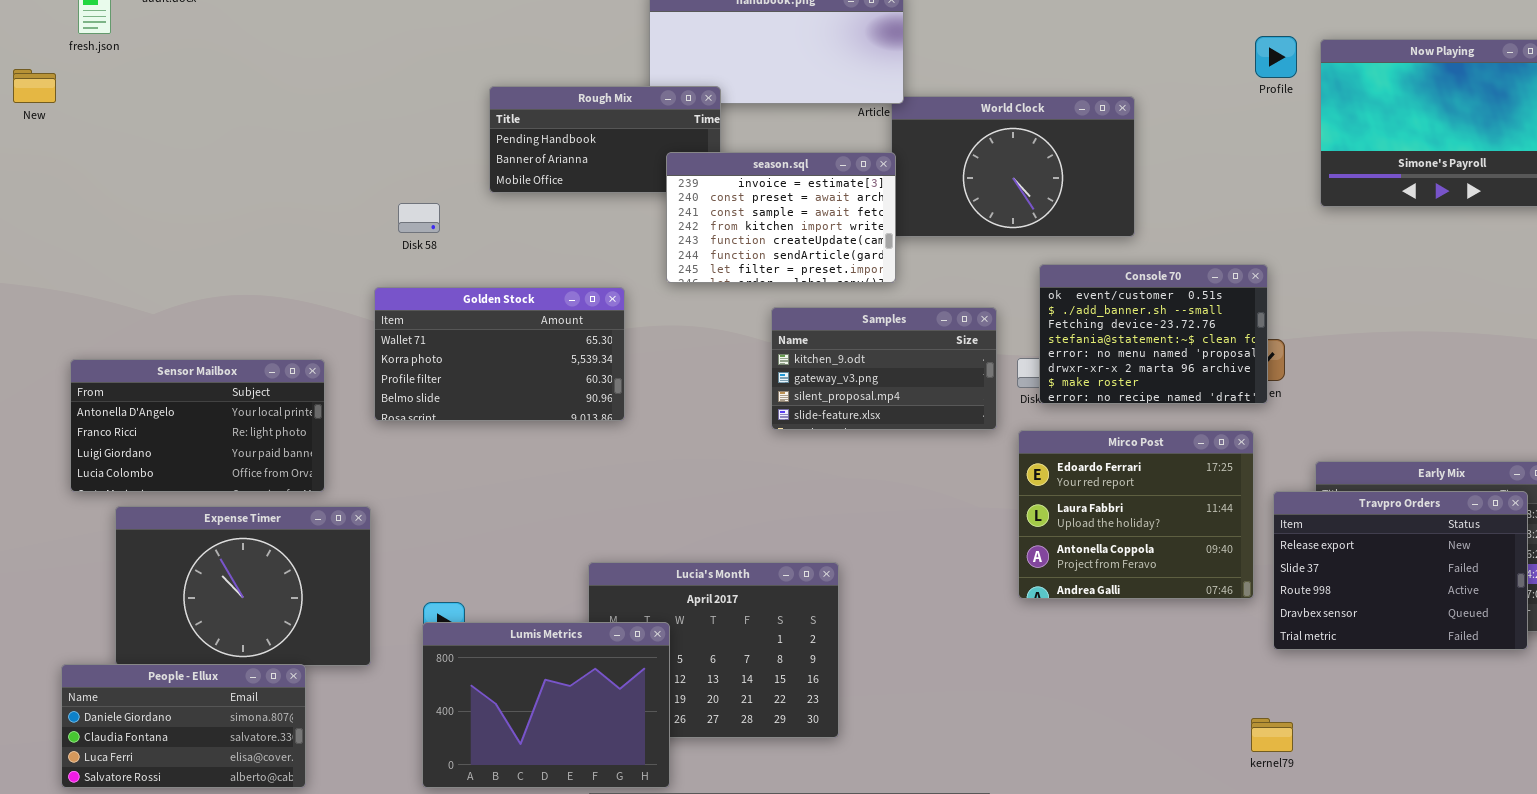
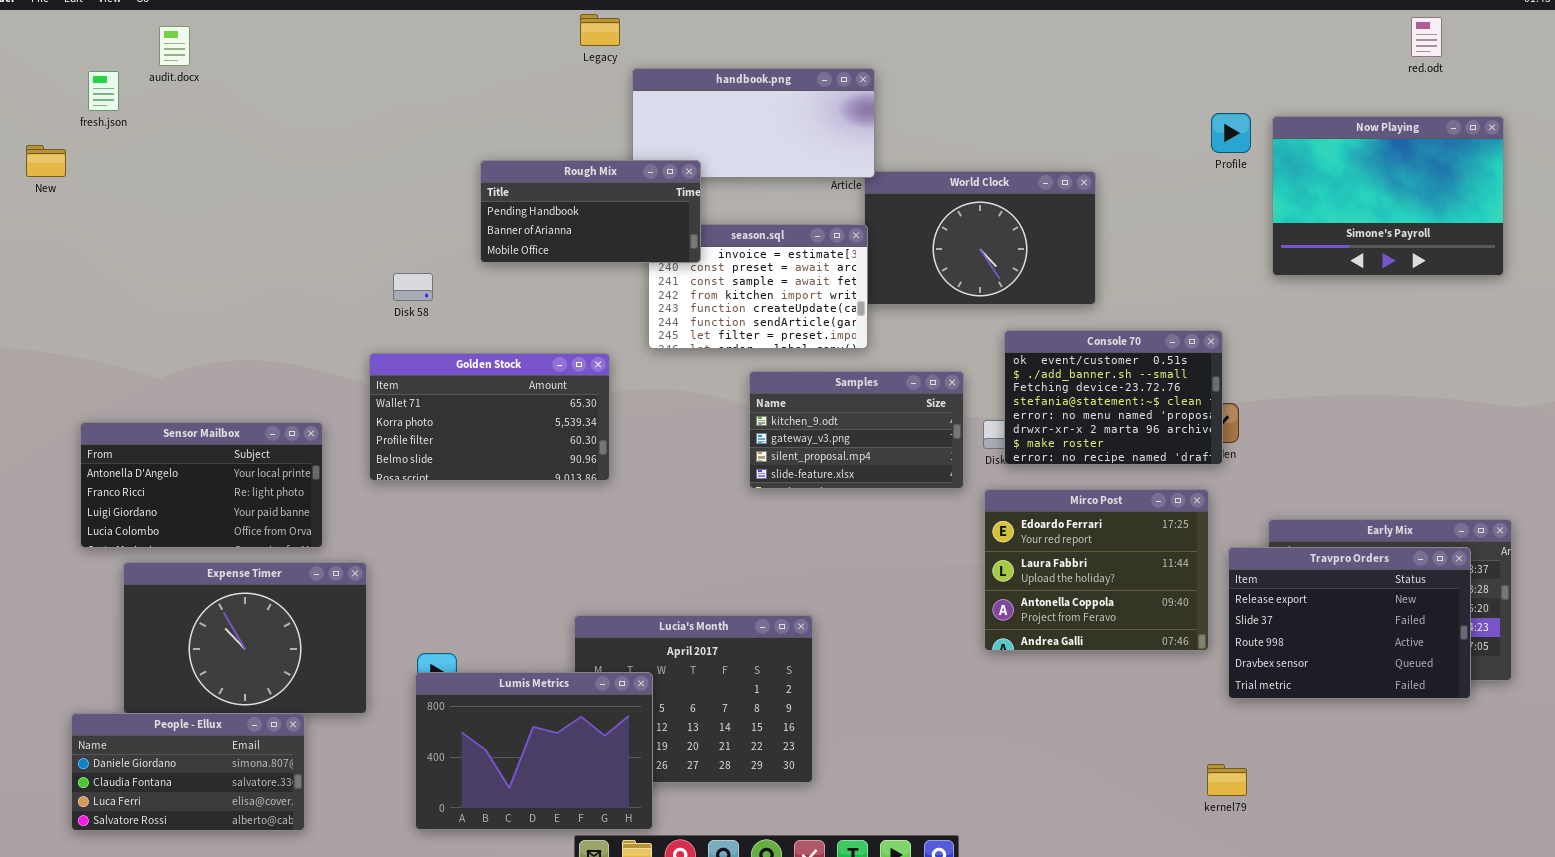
Rough Mix: [489,86,721,193] -> [480,160,701,263], raised

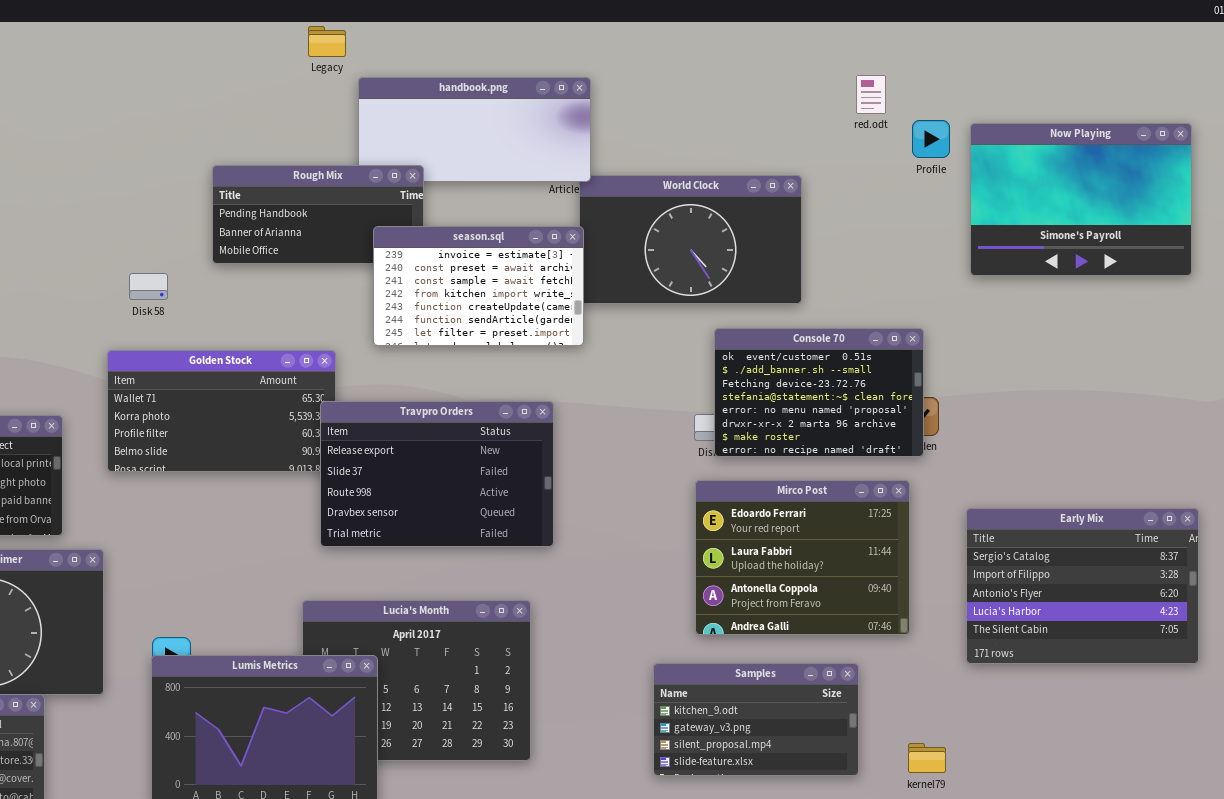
red.odt: [1411,17,1442,57] -> [856,75,886,114], moved
season.sql: [648,224,868,349] -> [373,226,584,346], raised
Samples: [749,371,964,489] -> [653,663,859,776], moved
Travpro Orders: [1228,547,1471,699] -> [320,401,554,547], moved

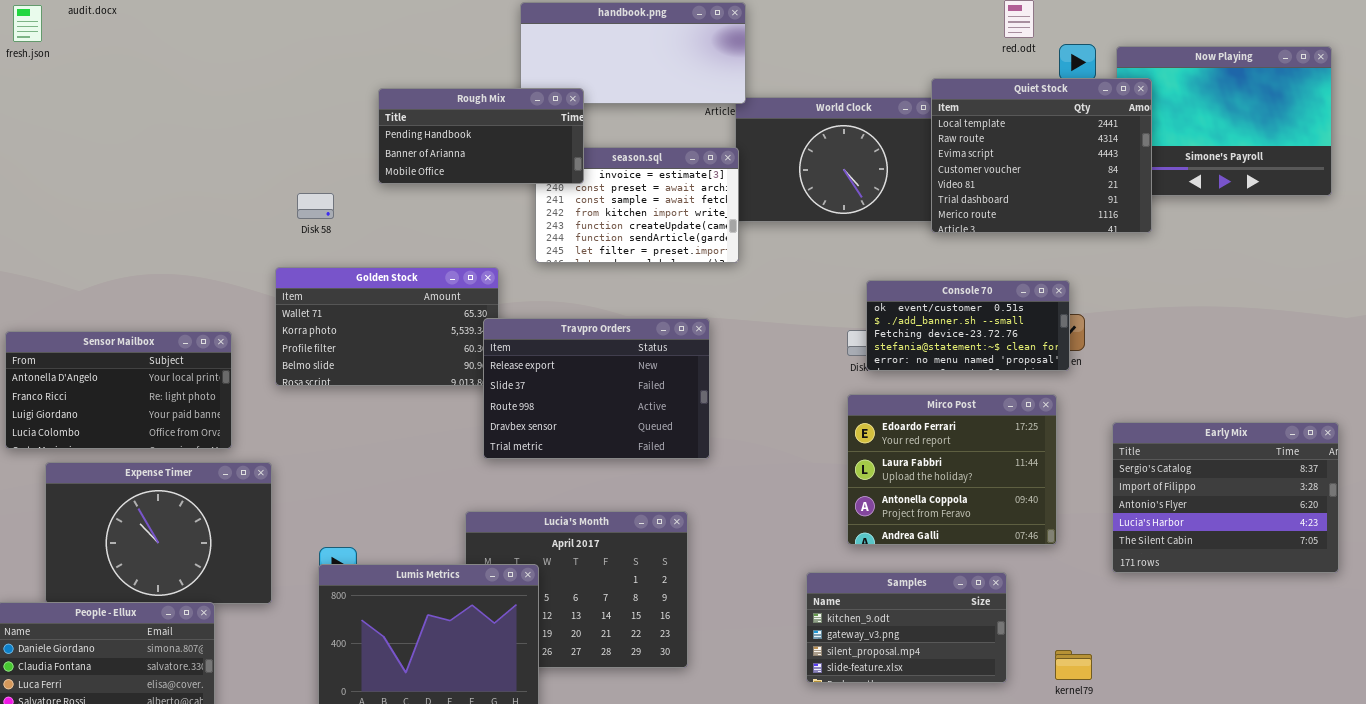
Quiet Stock: none -> [931,78,1152,233], opened
Rough Mix: [212,165,424,264] -> [378,88,584,184], raised
Console 70: [714,328,924,457] -> [866,280,1070,371], resized

